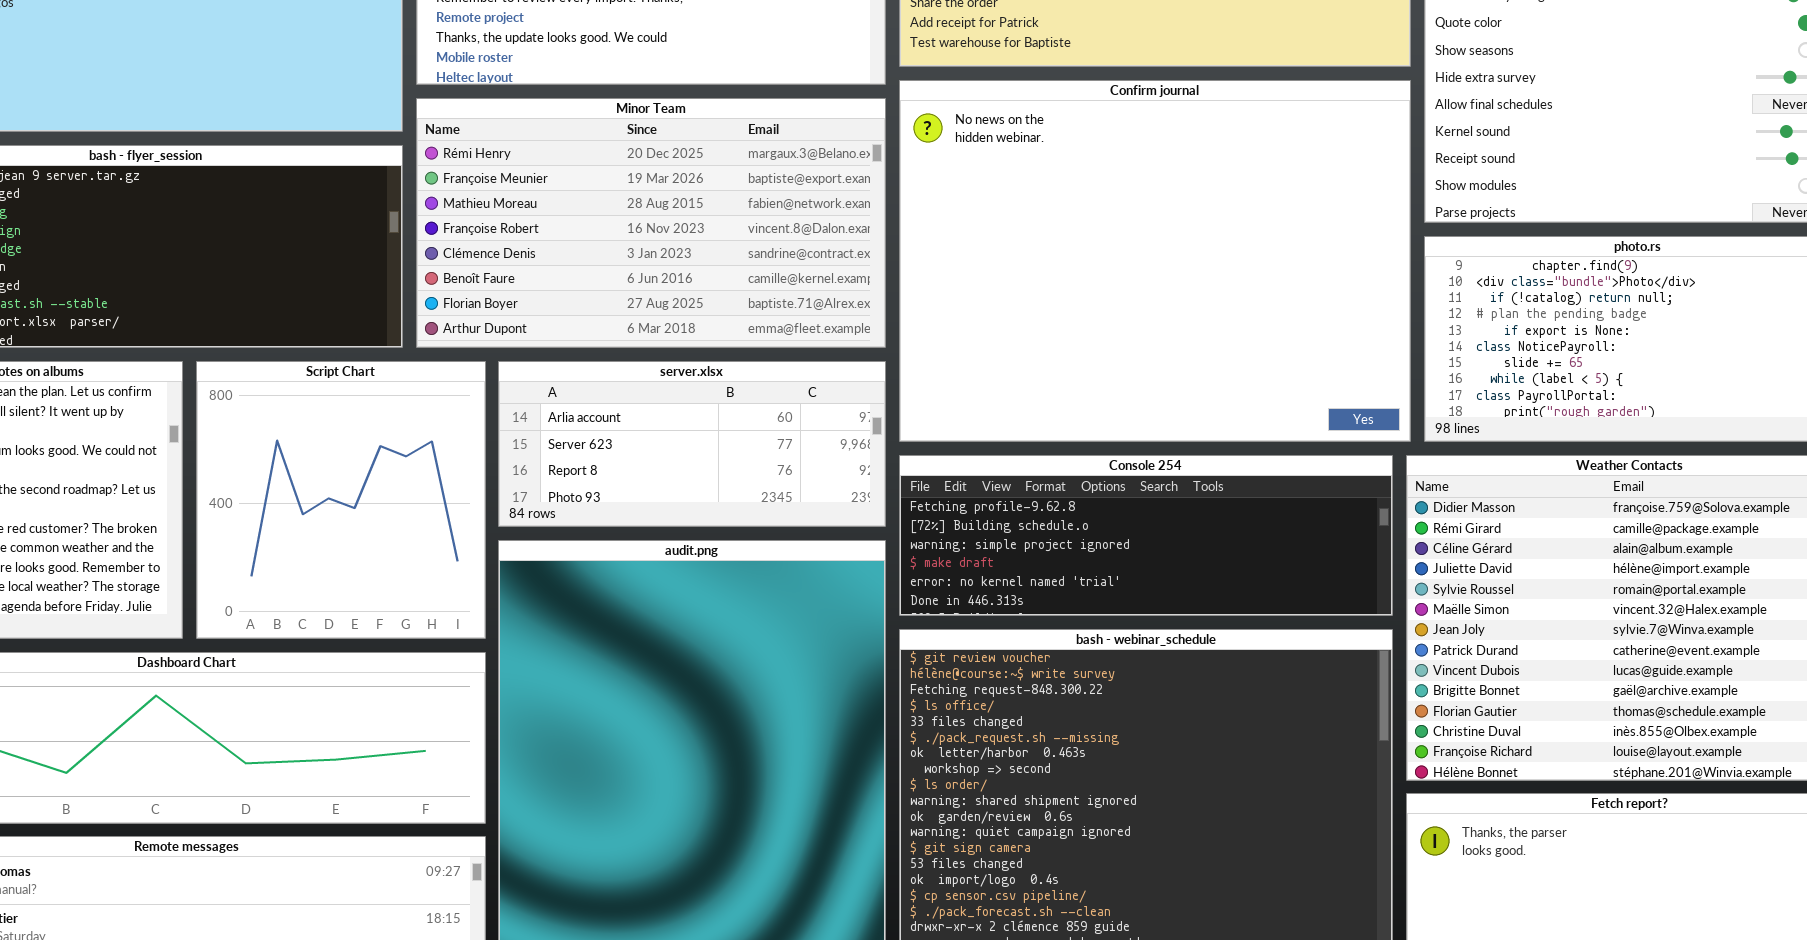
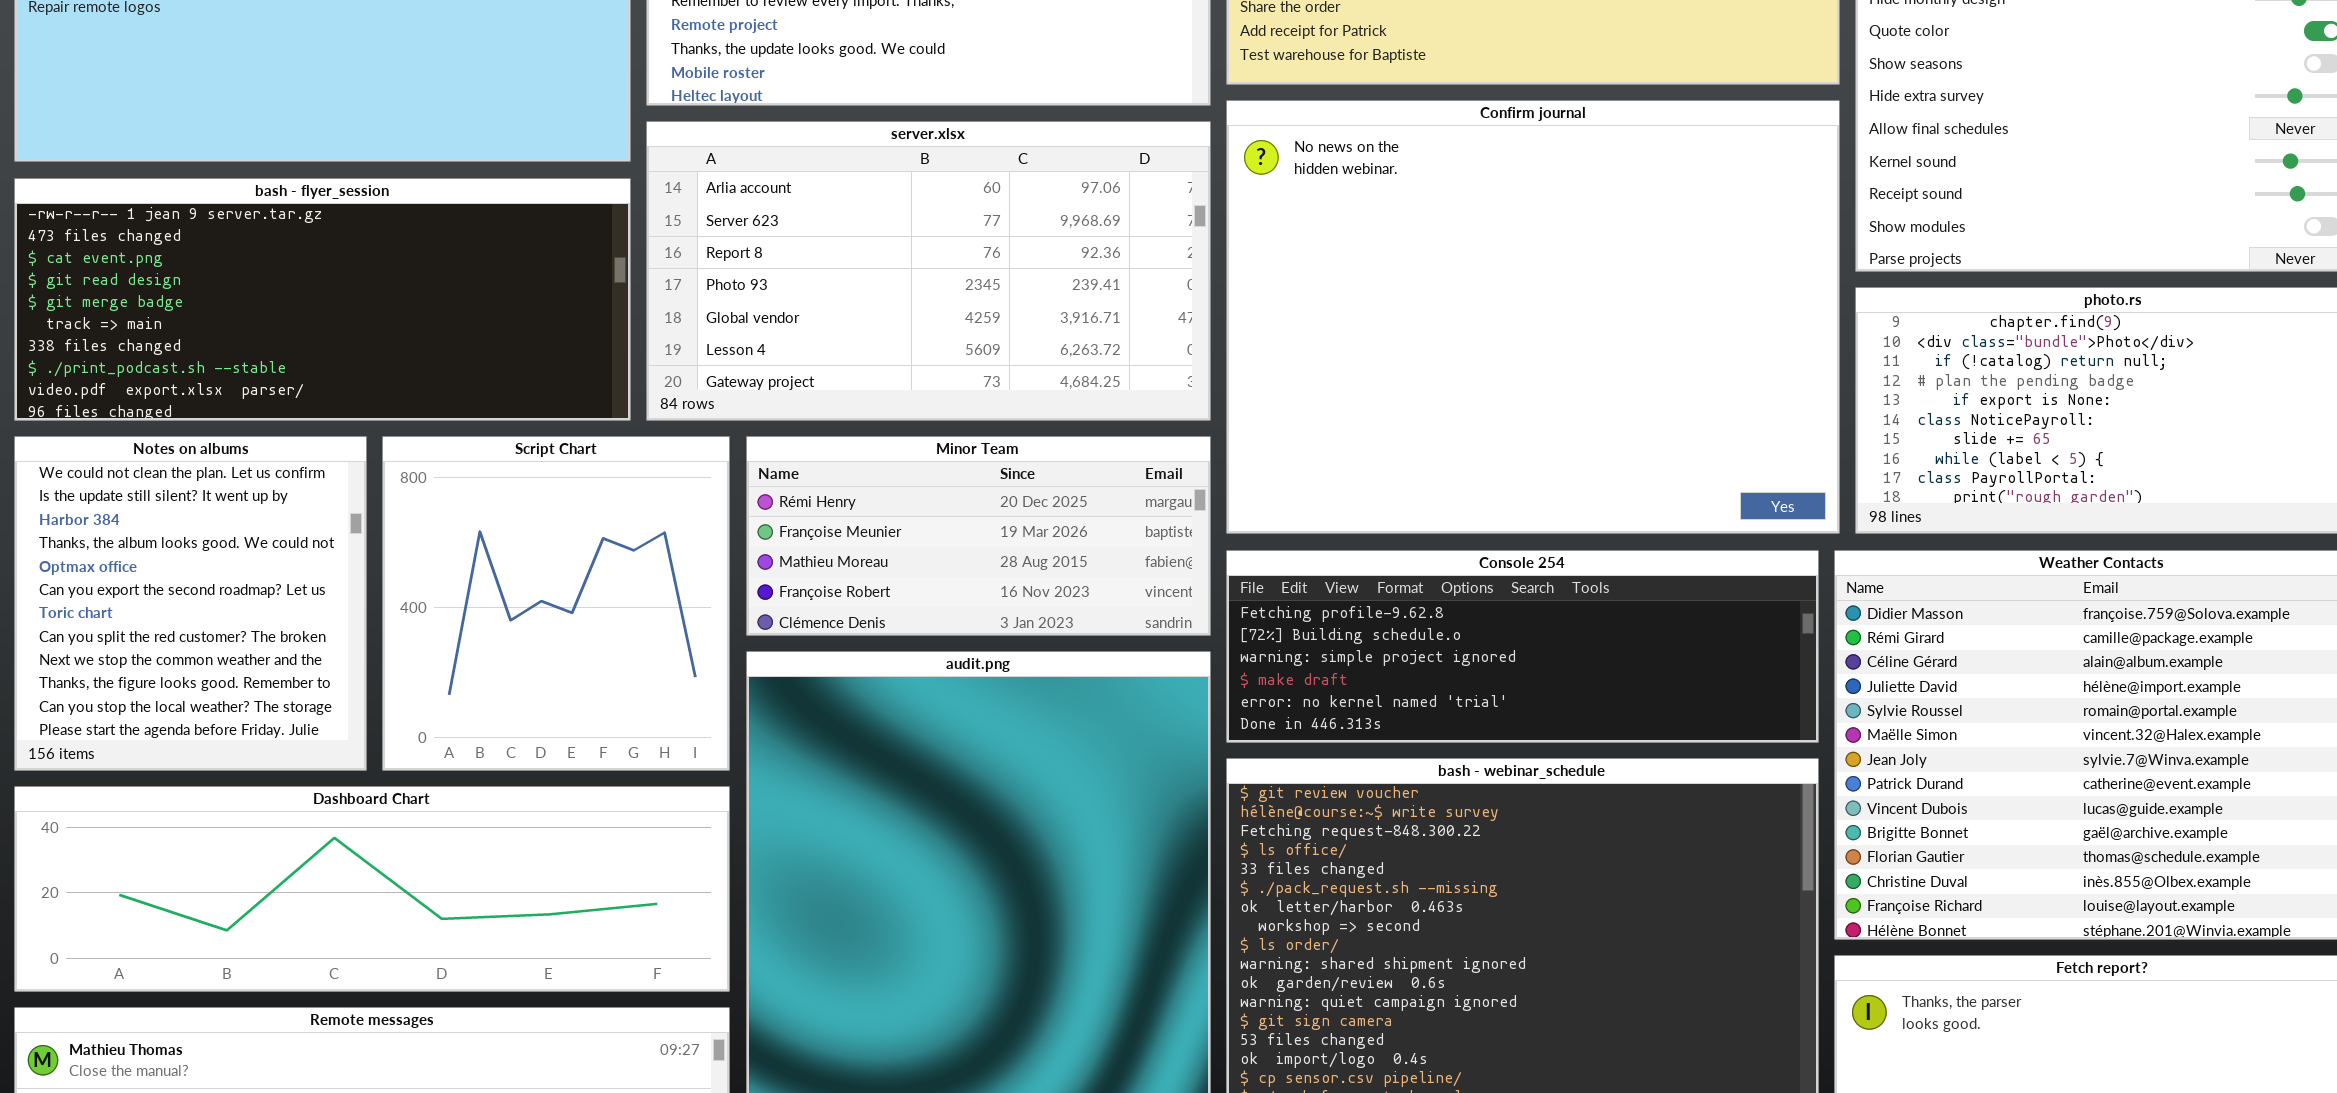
Minor Team: [416,98,886,348] -> [746,436,1211,636], moved, resized
server.xlsx: [498,361,886,527] -> [646,121,1211,421], moved, resized

